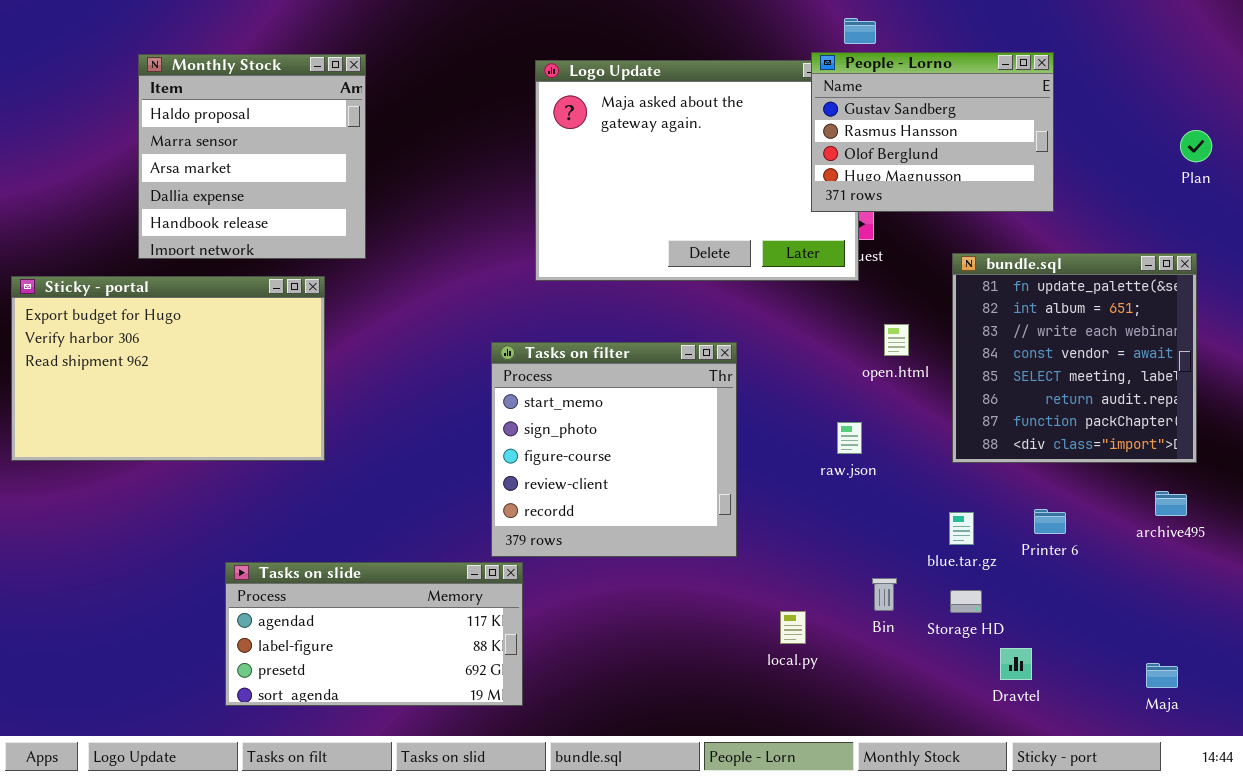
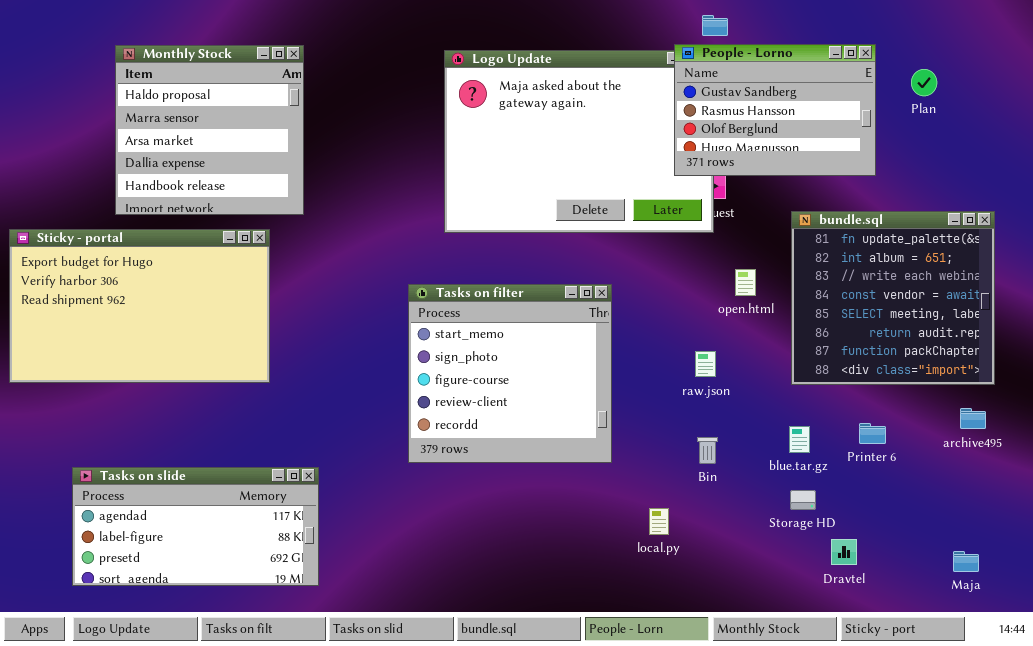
Plan: [1180,130,1212,162] -> [911,69,937,96], moved
Tasks on slide: [225,562,523,706] -> [72,467,319,586], moved
Bin: [872,578,897,611] -> [697,437,718,464], moved

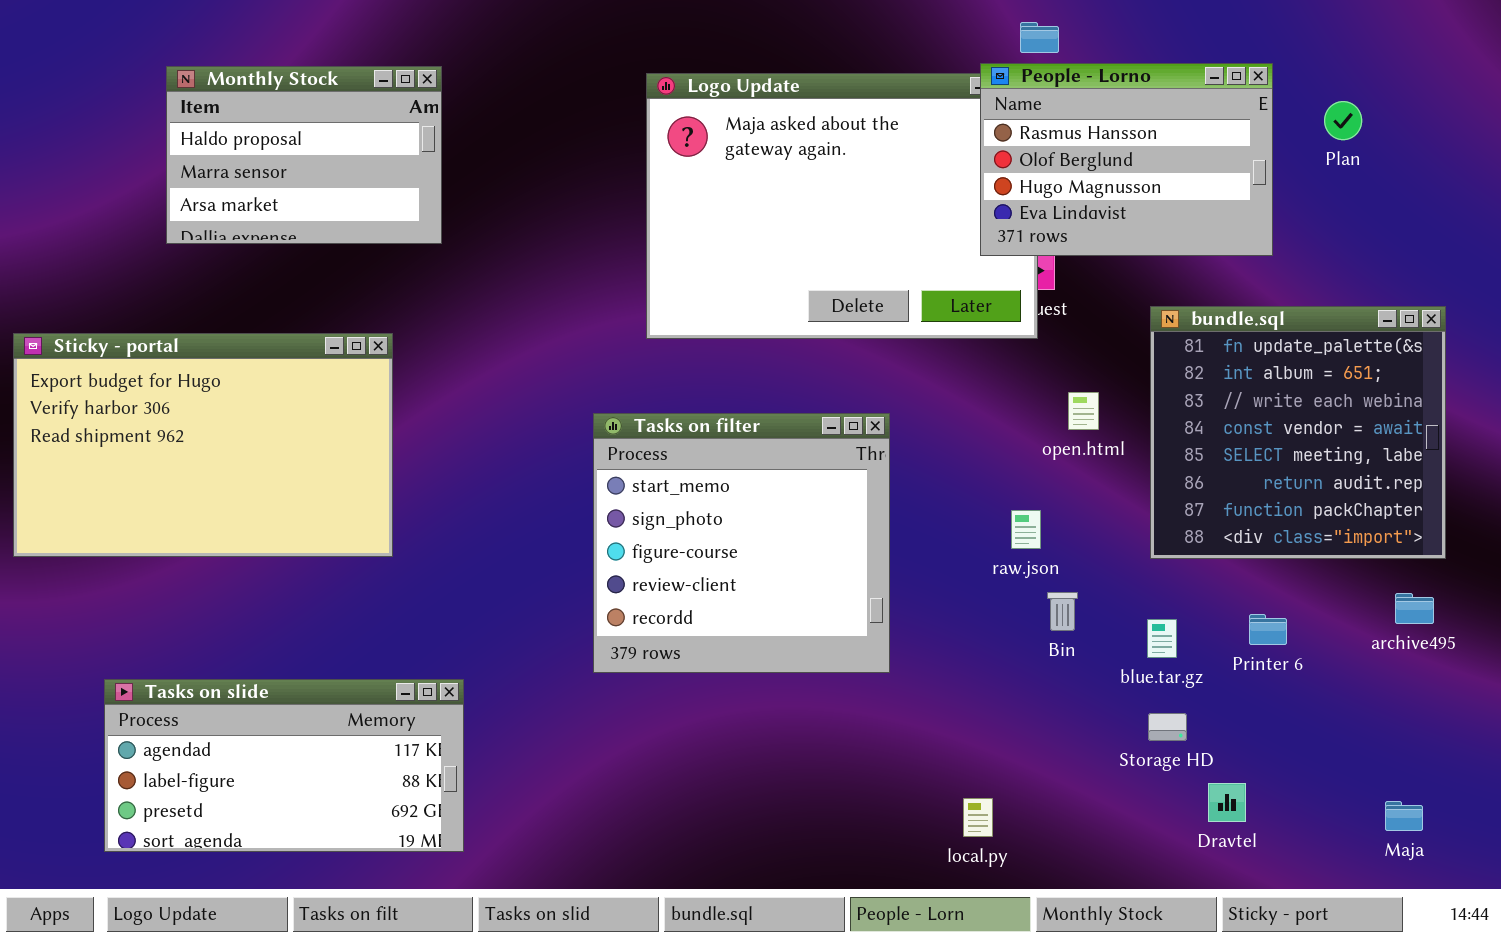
People - Lorno: [674,44,876,176] -> [980,63,1273,256], scrolled down 1 row
Monthly Stock: [115,45,304,215] -> [166,66,442,244], resized
Bin: [697,437,718,464] -> [1047,592,1078,631], moved
local.py: [649,508,669,535] -> [963,798,993,837], moved

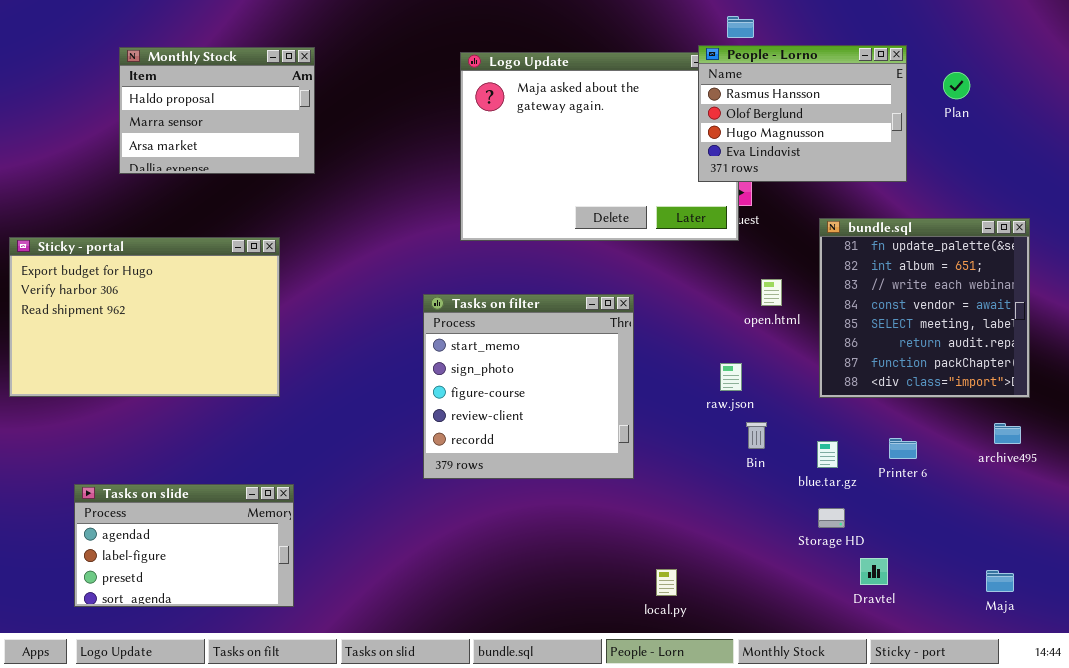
Tasks on slide: [104,679,464,852] -> [74,484,294,607], resized
local.py: [963,798,993,837] -> [656,569,677,596], moved

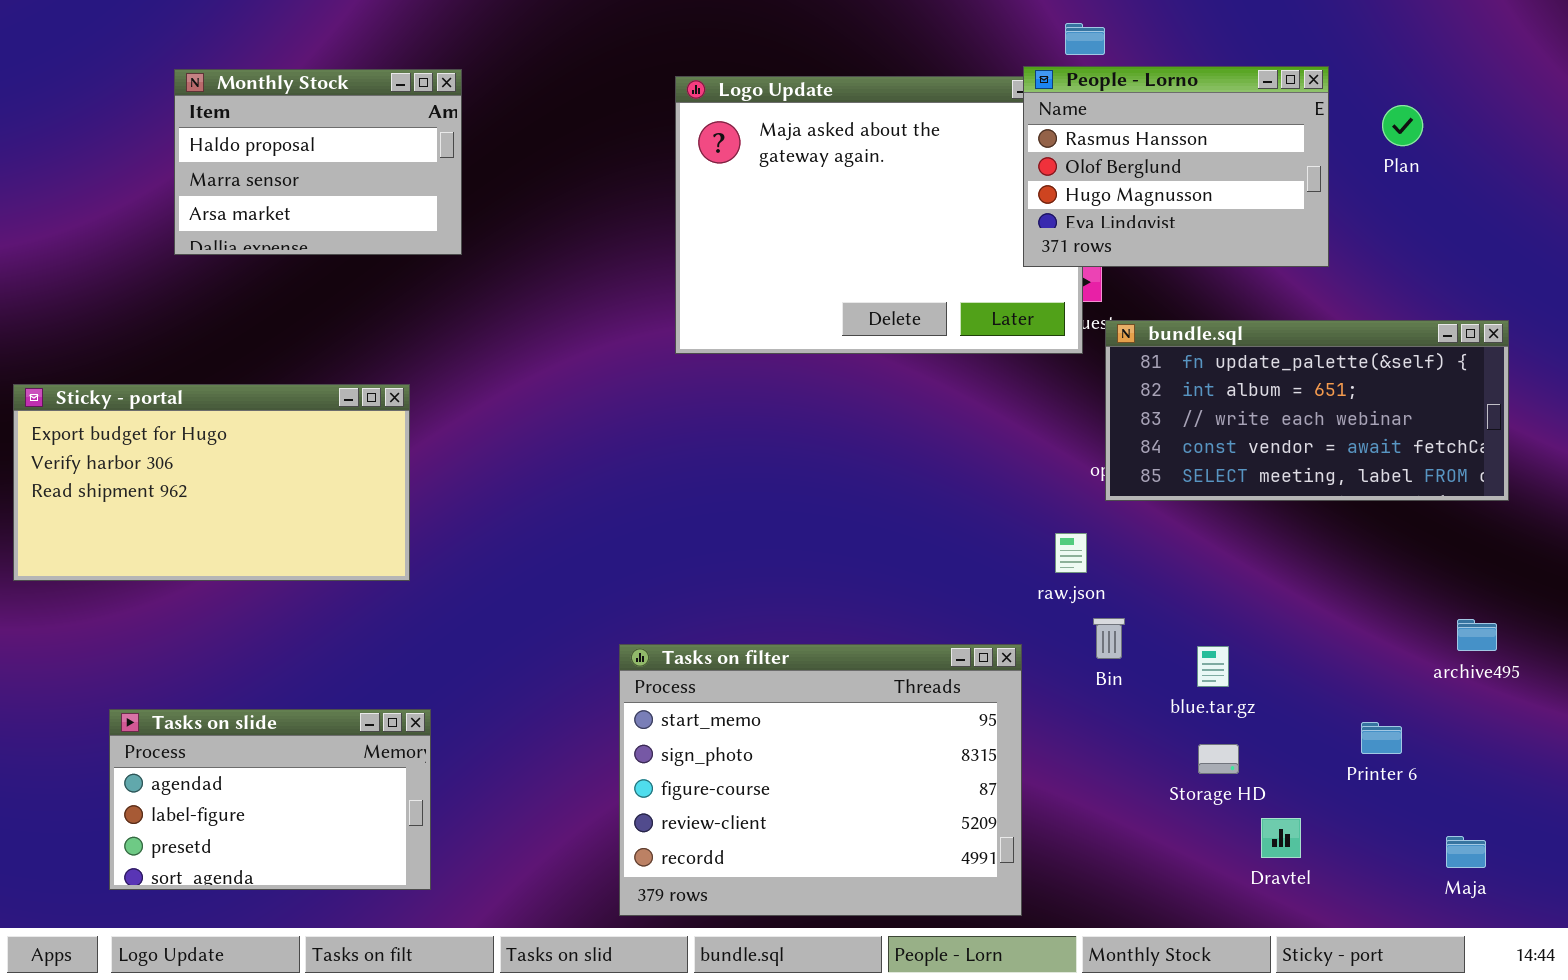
bundle.sql: [819,218,1030,398] -> [1105,320,1509,501], resized
Sticky - portal: [9,237,280,397] -> [13,384,410,581], resized
Tasks on filter: [423,294,634,479] -> [619,644,1022,916], moved, resized
Printer 6: [889,438,917,459] -> [1361,722,1402,754], moved

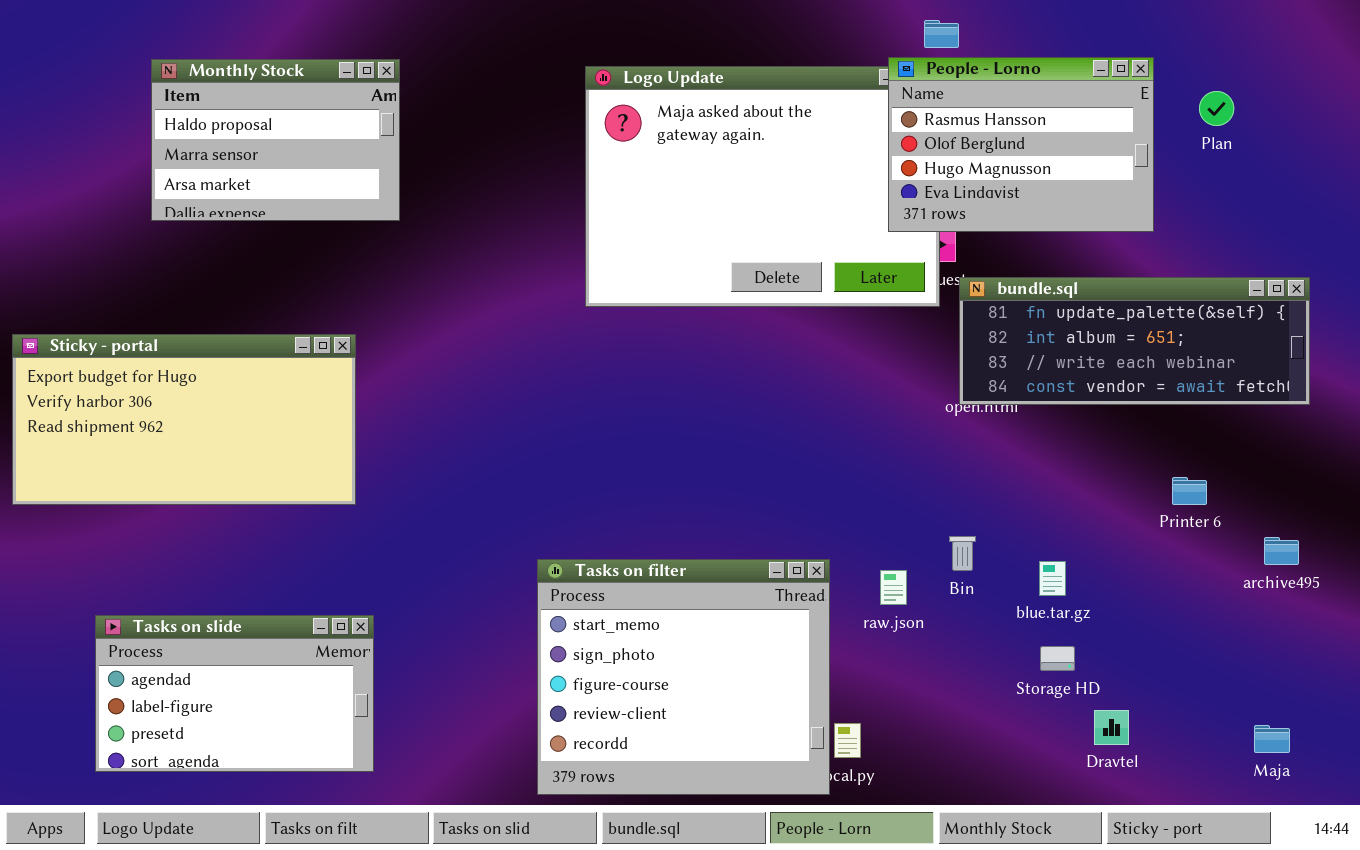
bundle.sql: [1105,320,1509,501] -> [959,277,1310,405], resized
raw.json: [1055,533,1087,573] -> [880,570,907,605], moved
Tasks on filter: [619,644,1022,916] -> [537,559,830,795], resized
Printer 6: [1361,722,1402,754] -> [1172,477,1207,505], moved

